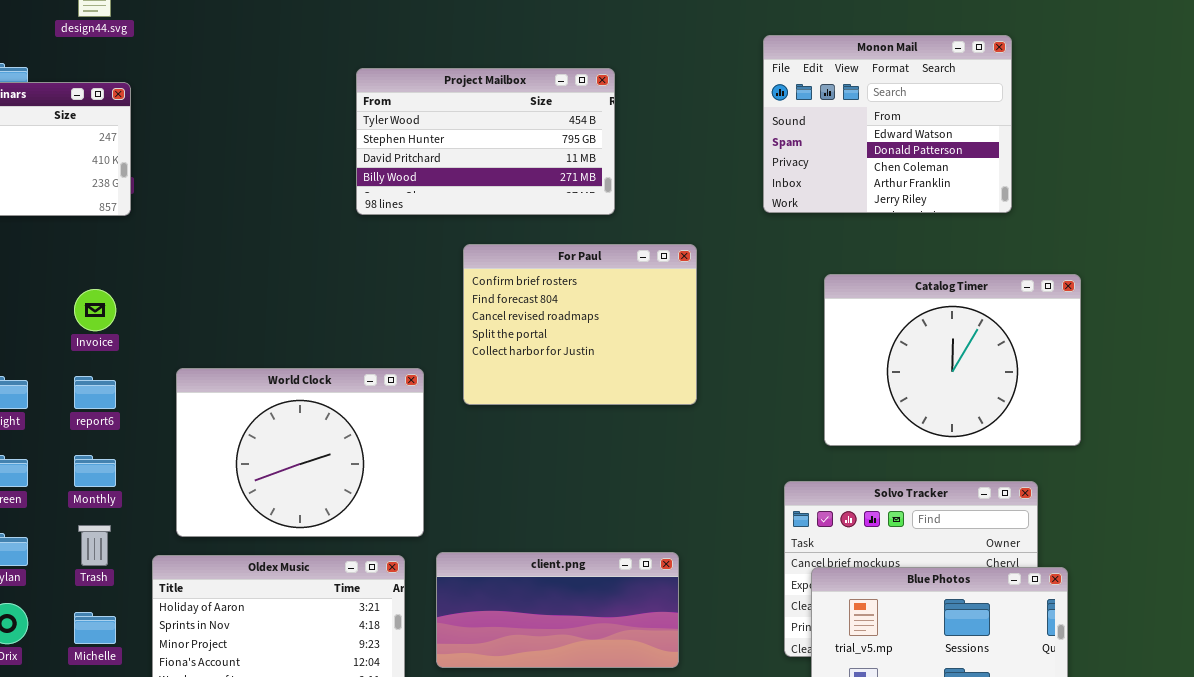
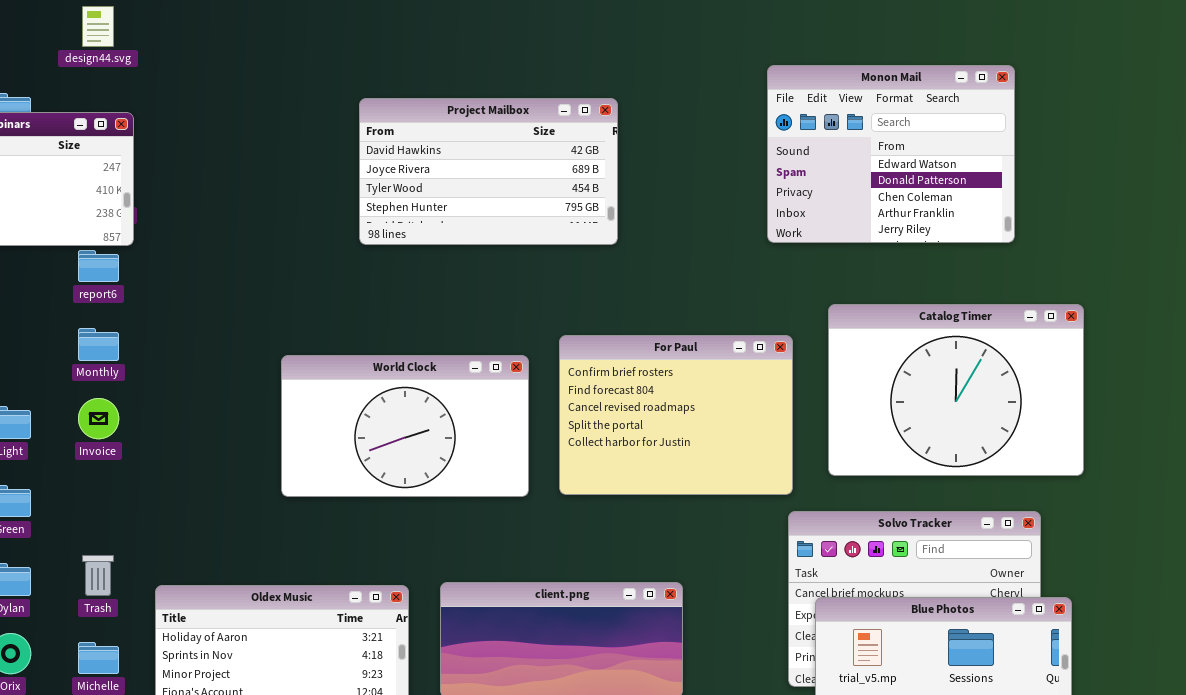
Project Mailbox: [356,68,615,215] -> [359,98,618,245], scrolled up 2 rows
For Paul: [463,244,697,405] -> [559,335,793,495], moved
Invoice: [74,289,116,331] -> [78,398,119,439], moved
World Clock: [176,368,424,537] -> [281,355,529,497], moved, resized
report6: [74,376,116,409] -> [78,250,119,282], moved
Monthly: [74,455,116,487] -> [78,328,119,361], moved

